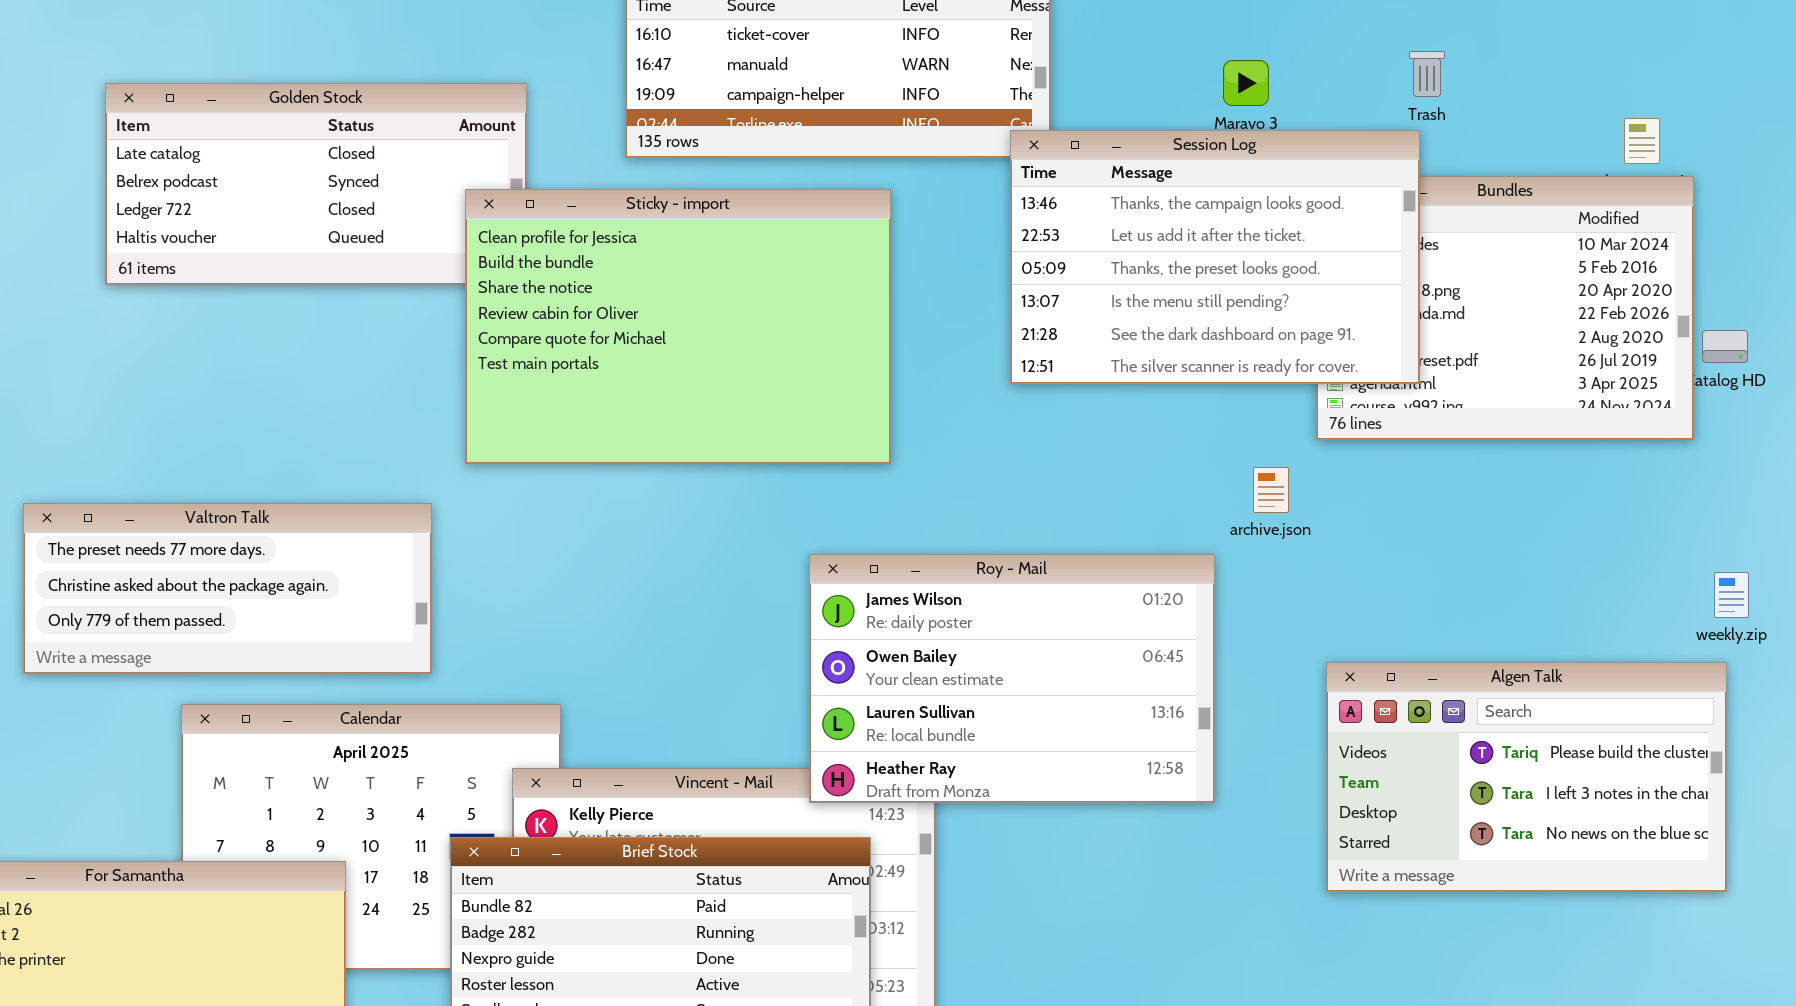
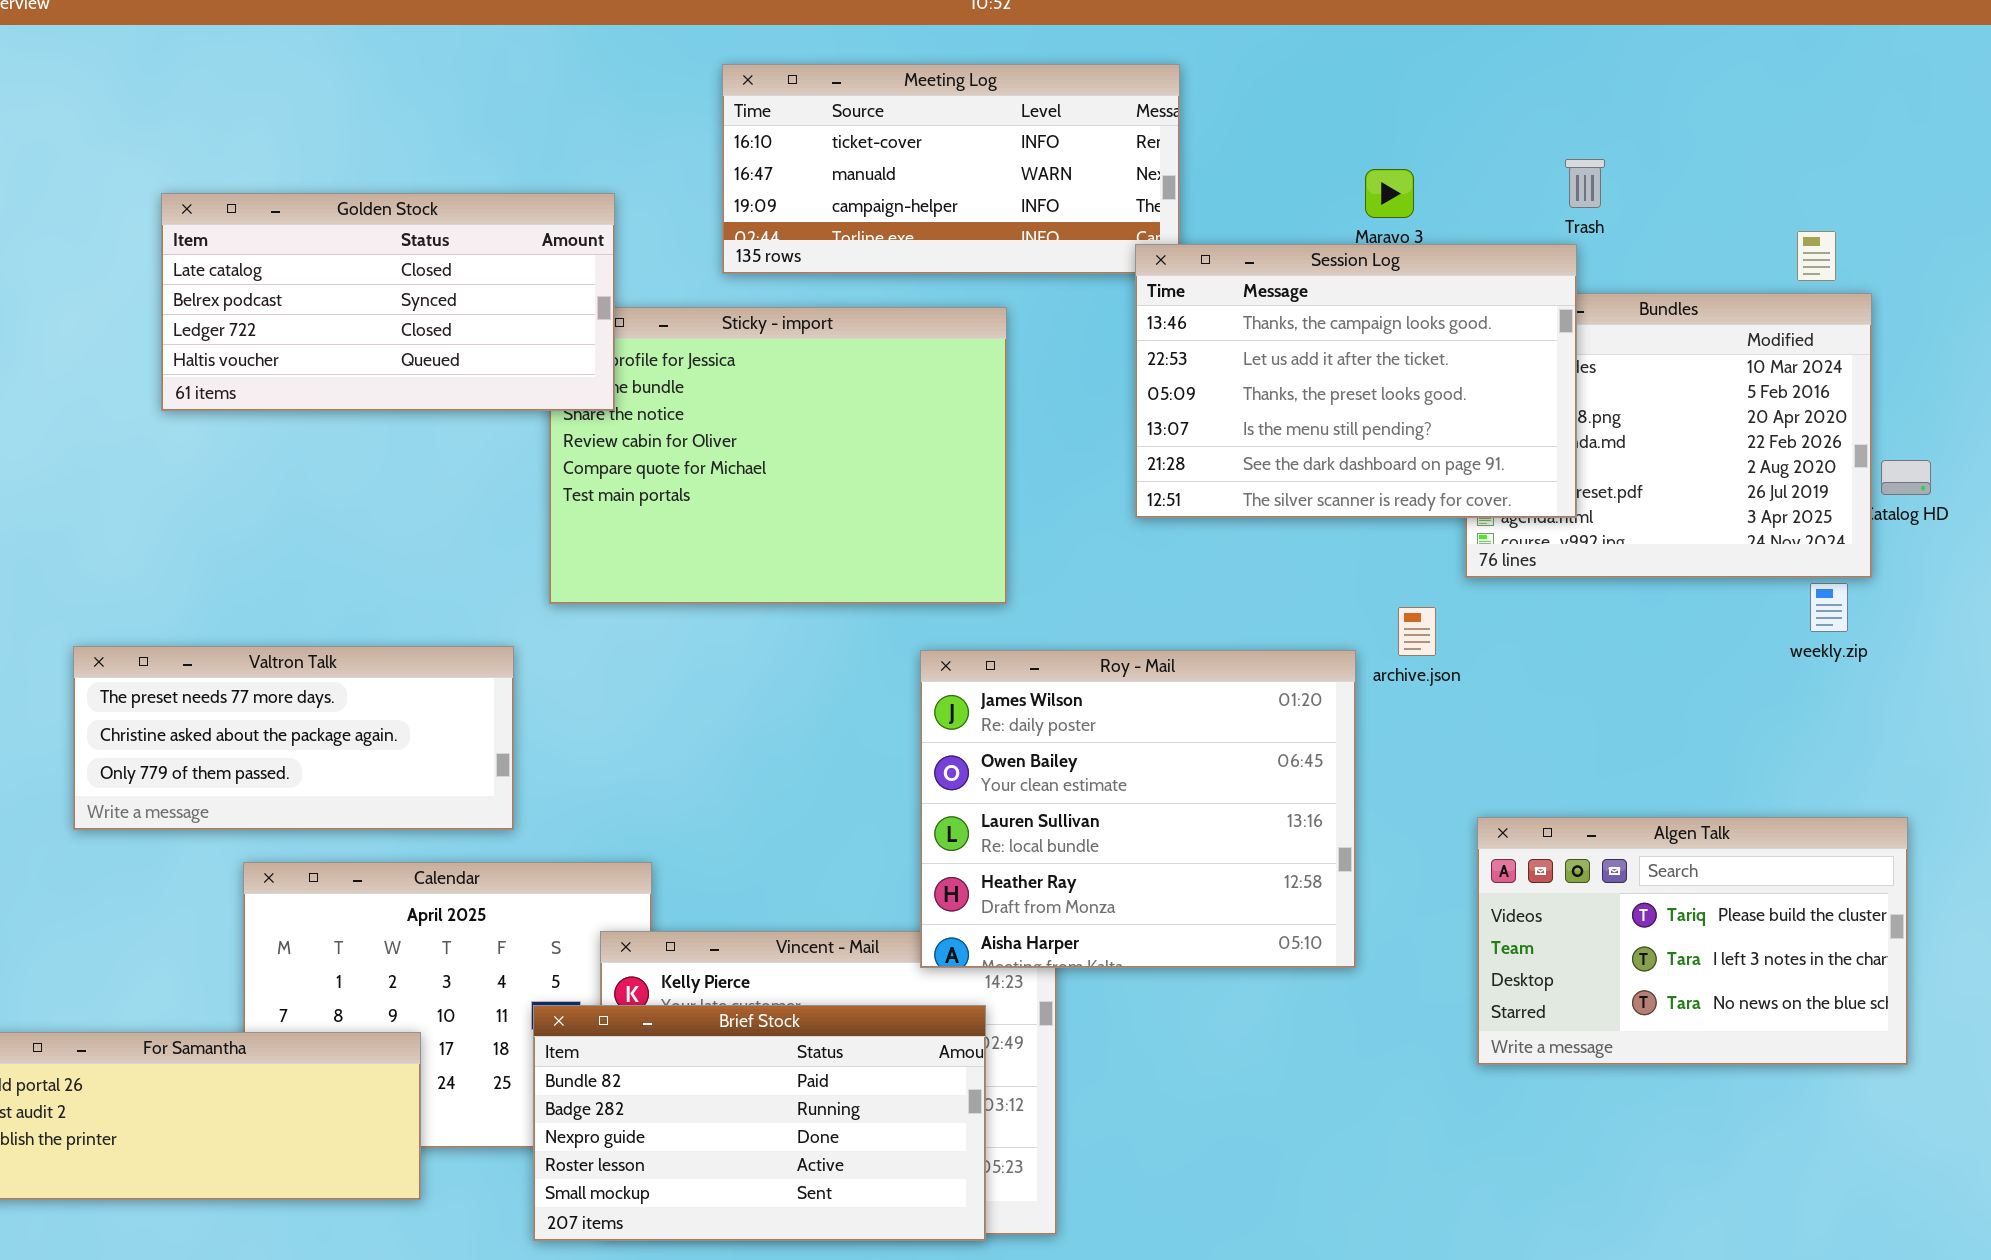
Golden Stock: [105,83,527,285] -> [161,193,615,411], raised
Roy - Mail: [809,554,1215,803] -> [920,650,1356,968], resized
weekly.zip: [1714,572,1749,618] -> [1810,583,1848,632], moved

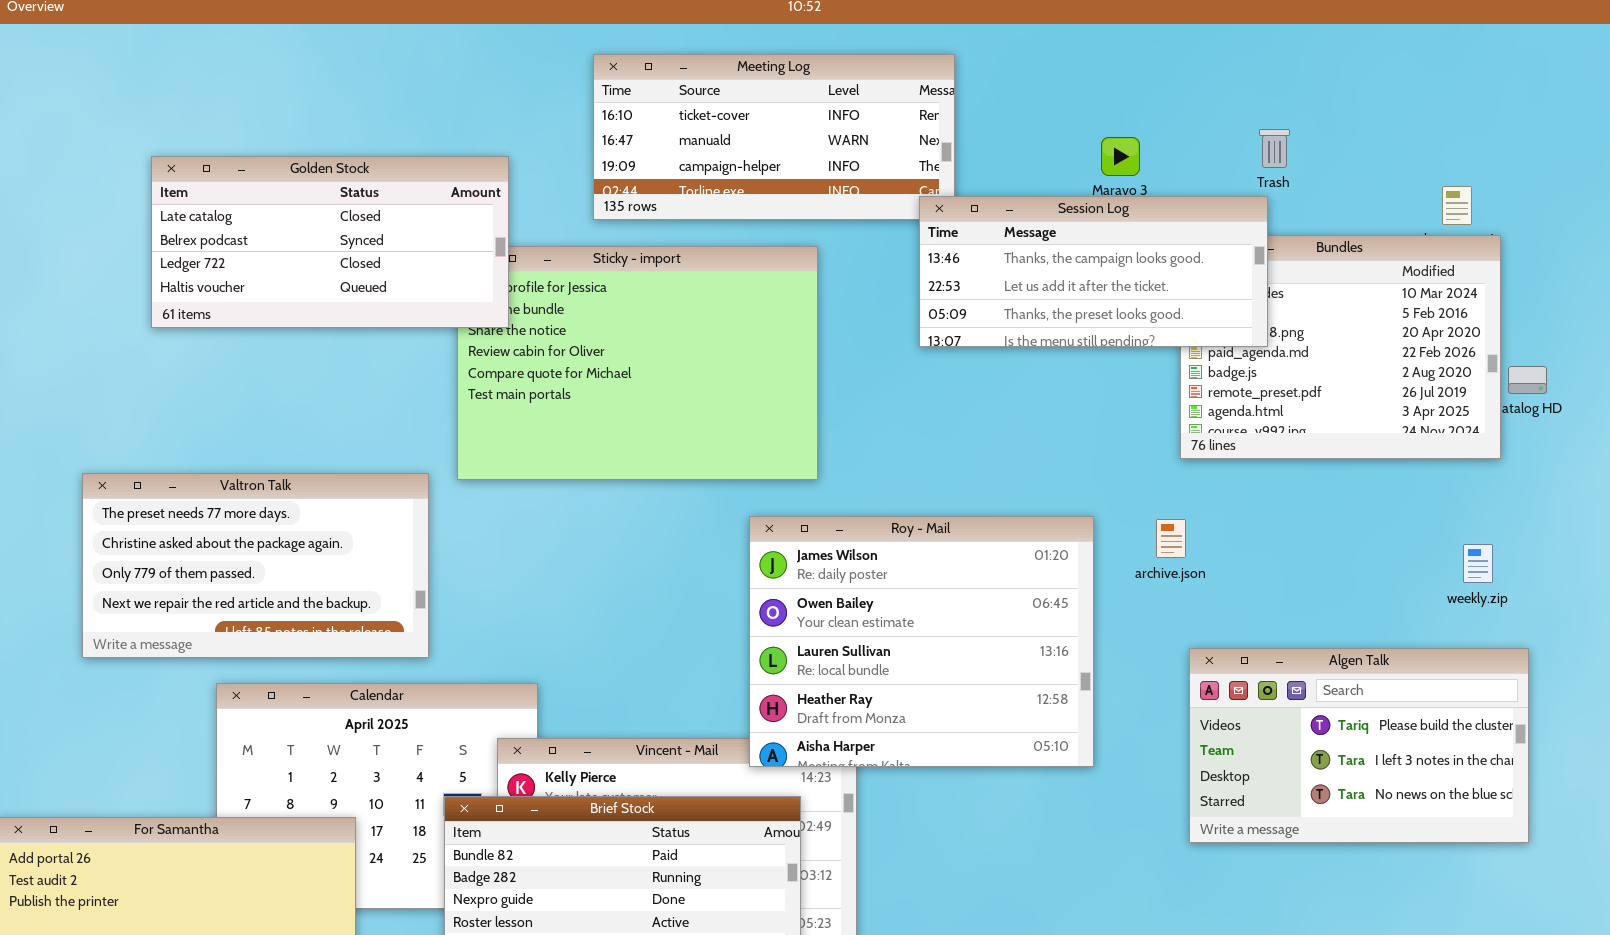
Session Log: [1135,244,1577,518] -> [919,196,1268,347], resized
weekly.zip: [1810,583,1848,632] -> [1463,544,1493,583], moved
archive.json: [1398,607,1436,656] -> [1156,519,1186,558], moved
Valtron Talk: [73,646,514,830] -> [82,473,429,658], resized

